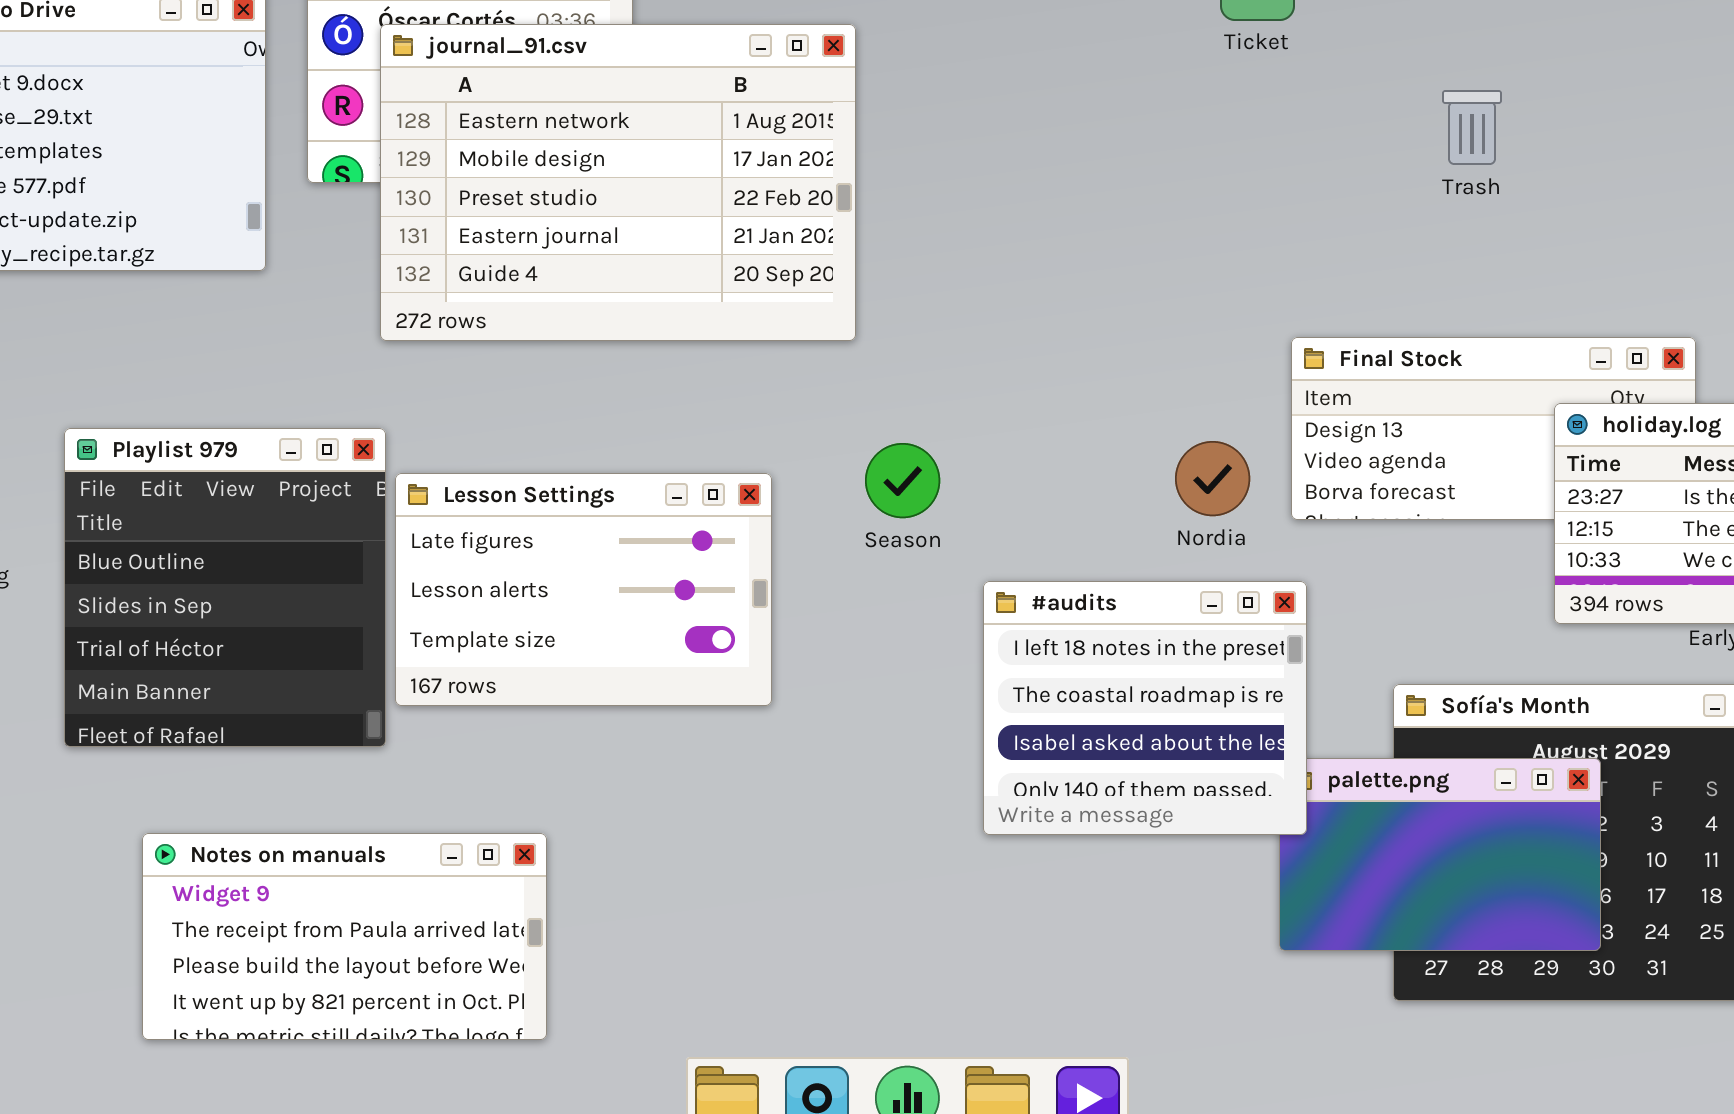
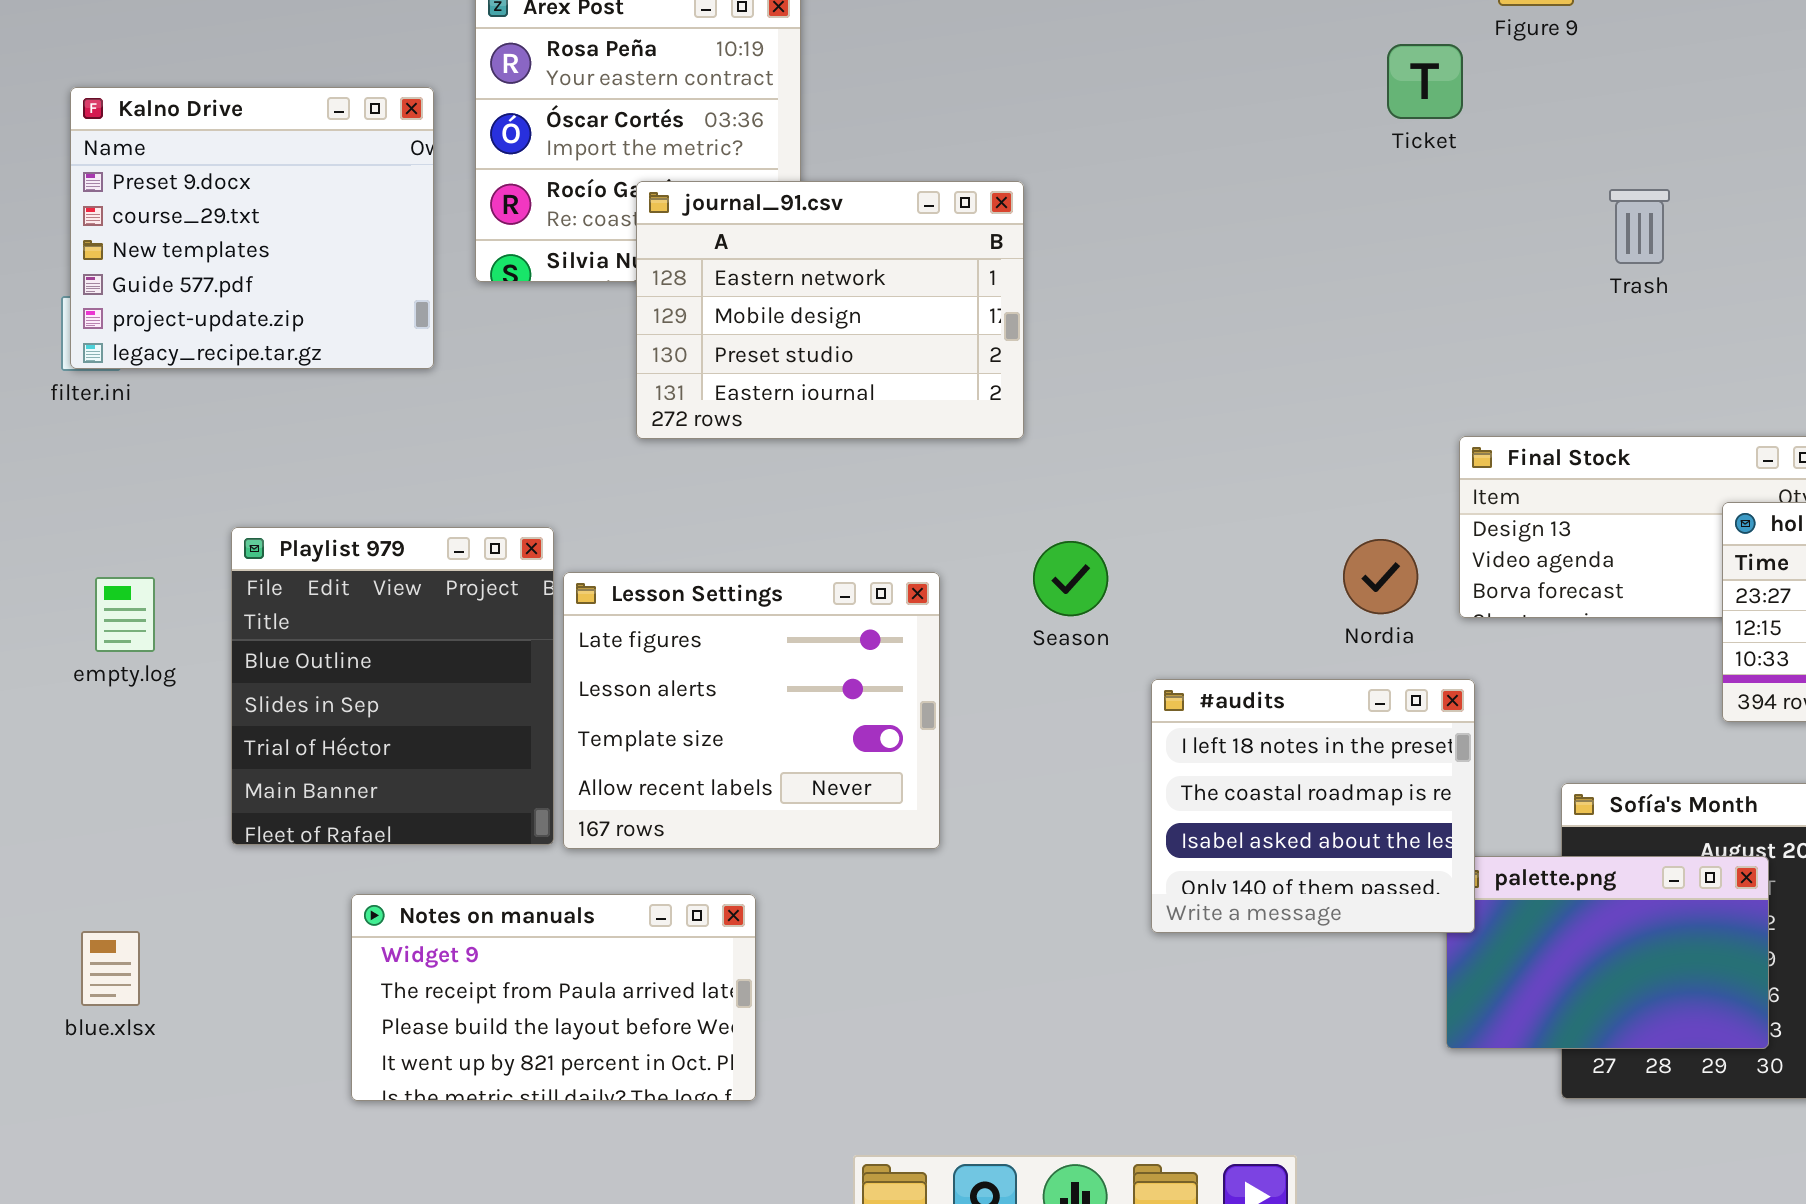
journal_91.csv: [380,24,856,341] -> [636,181,1024,439], resized
Lesson Settings: [395,473,772,706] -> [563,572,940,849], resized
Notes on manuals: [142,833,547,1040] -> [351,894,756,1101], moved

